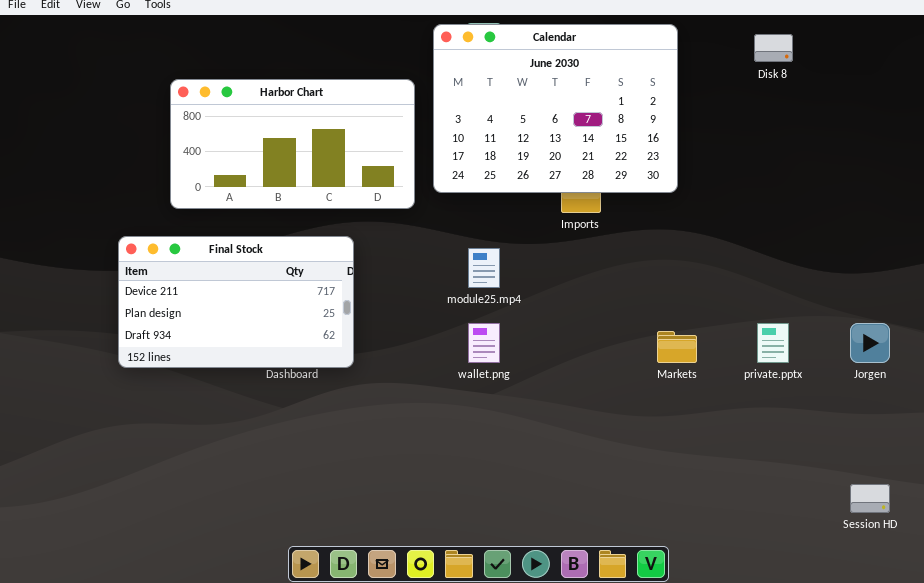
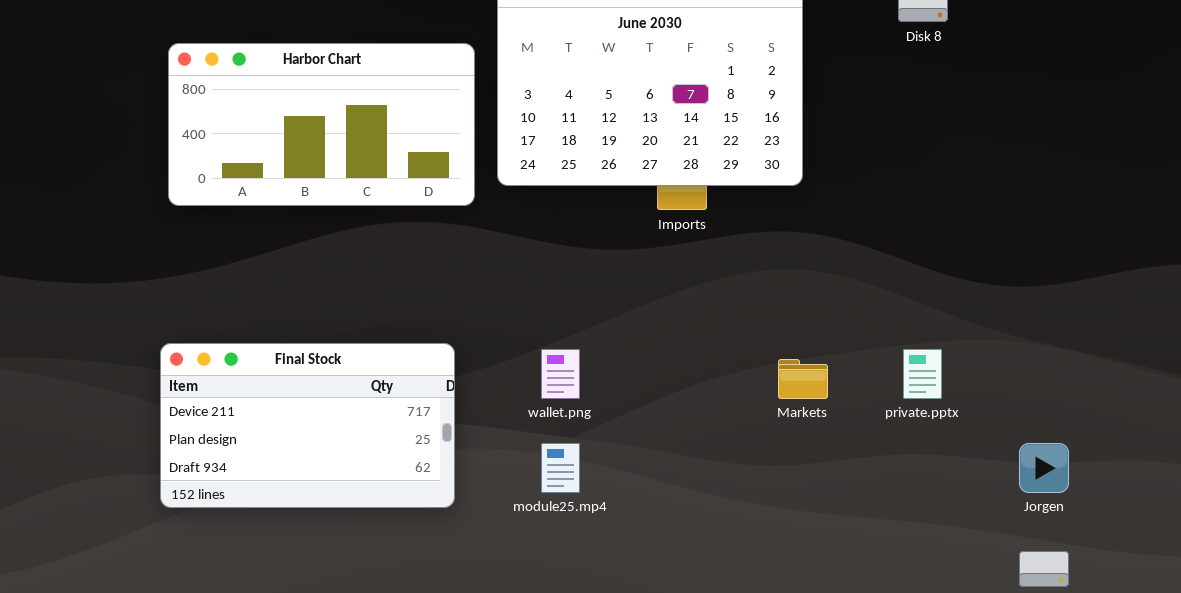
Final Stock: [118,236,354,368] -> [160,343,455,508], moved
module25.mp4: [468,248,500,288] -> [541,443,580,493], moved
Jorgen: [850,323,890,363] -> [1019,443,1069,493], moved

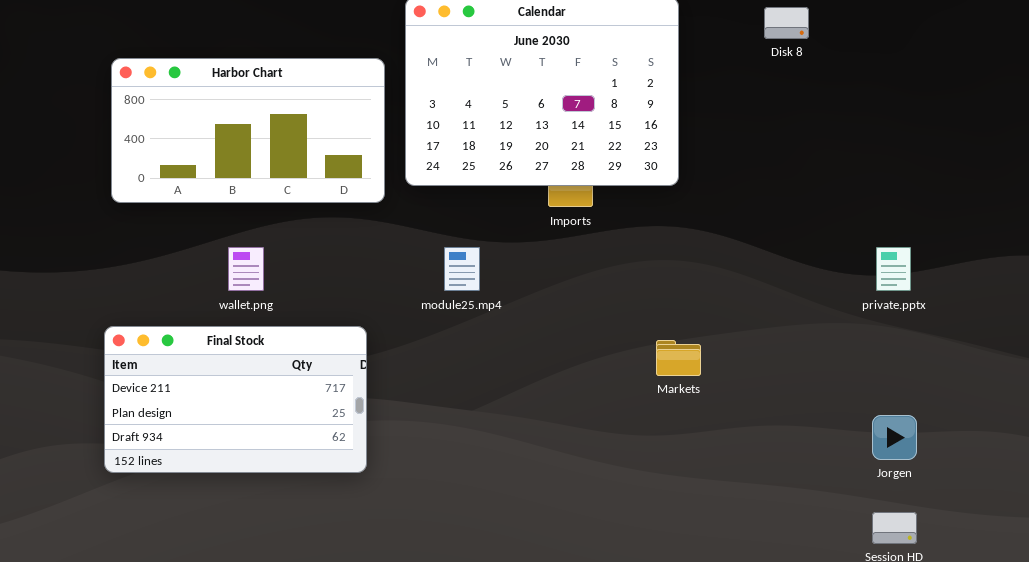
wallet.png: [541,349,580,399] -> [228,247,264,291], moved
private.pptx: [903,349,942,399] -> [876,247,911,291], moved
module25.mp4: [541,443,580,493] -> [444,247,480,291], moved

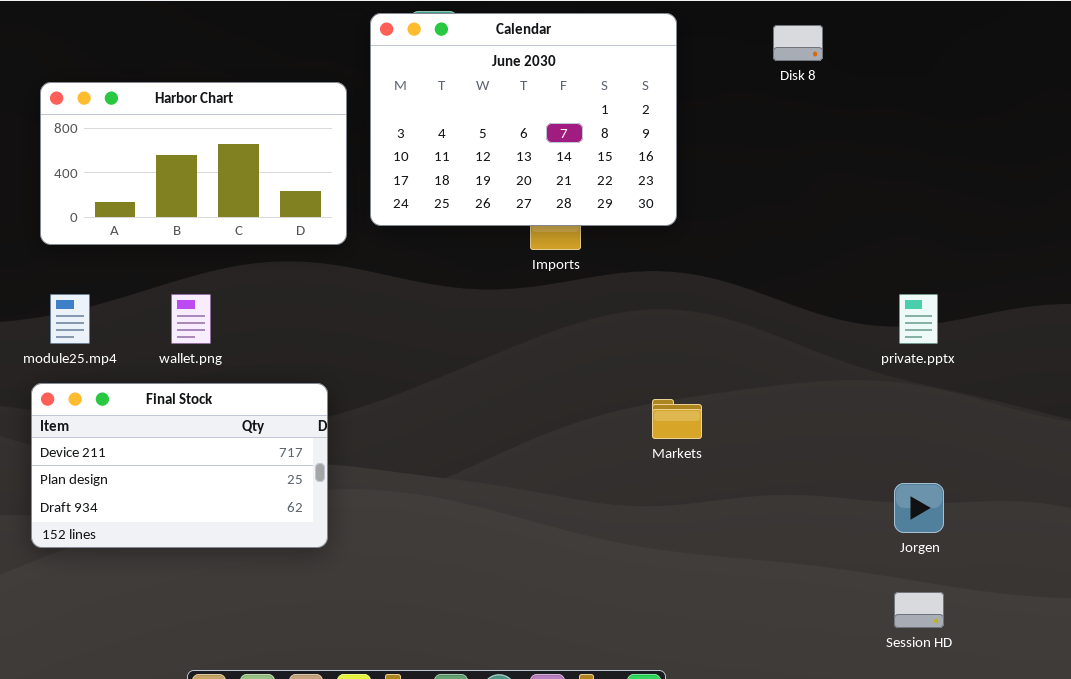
module25.mp4: [444,247,480,291] -> [50,294,90,344], moved

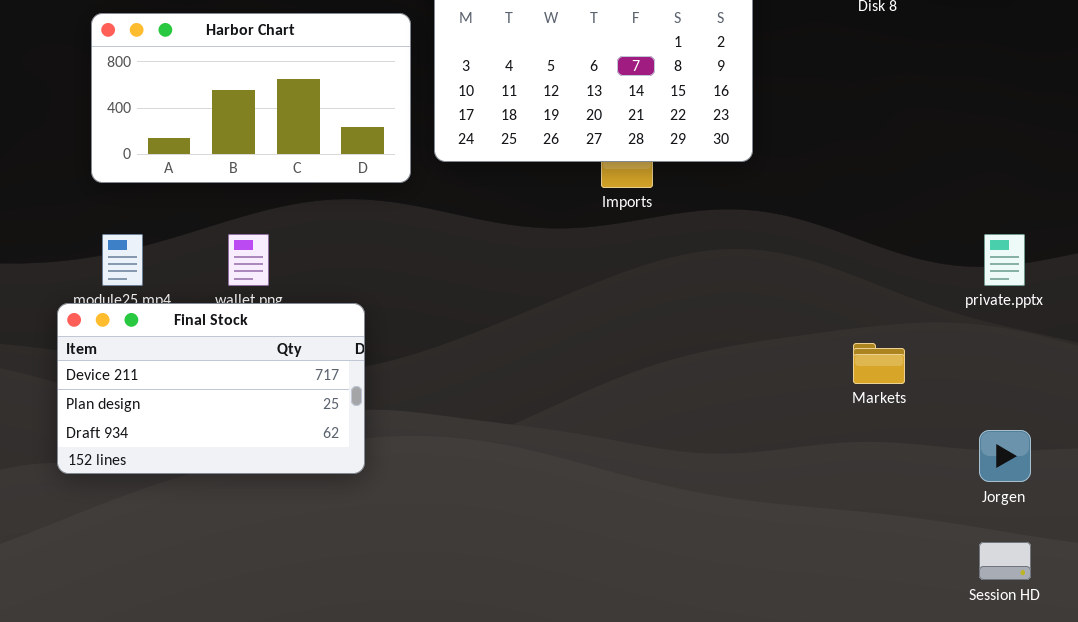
Final Stock: [31,383,328,548] -> [57,303,365,474], moved
Markets: [652,399,702,439] -> [853,343,905,384], moved

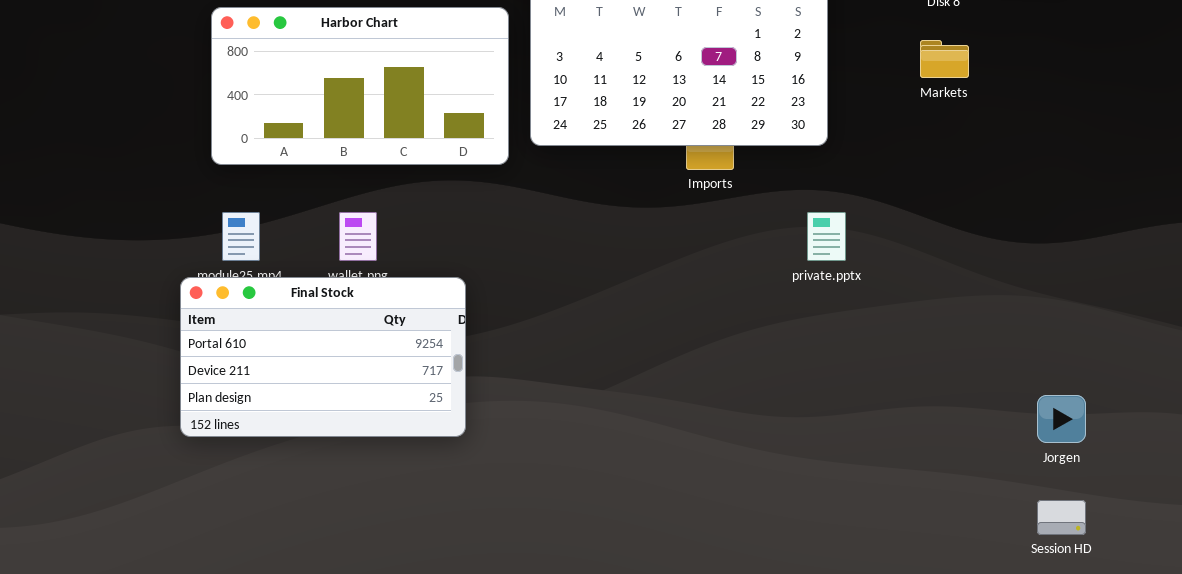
private.pptx: [984,234,1025,286] -> [807,212,846,261], moved
Final Stock: [57,303,365,474] -> [180,277,466,437], scrolled up 1 row
Markets: [853,343,905,384] -> [920,40,969,78], moved

